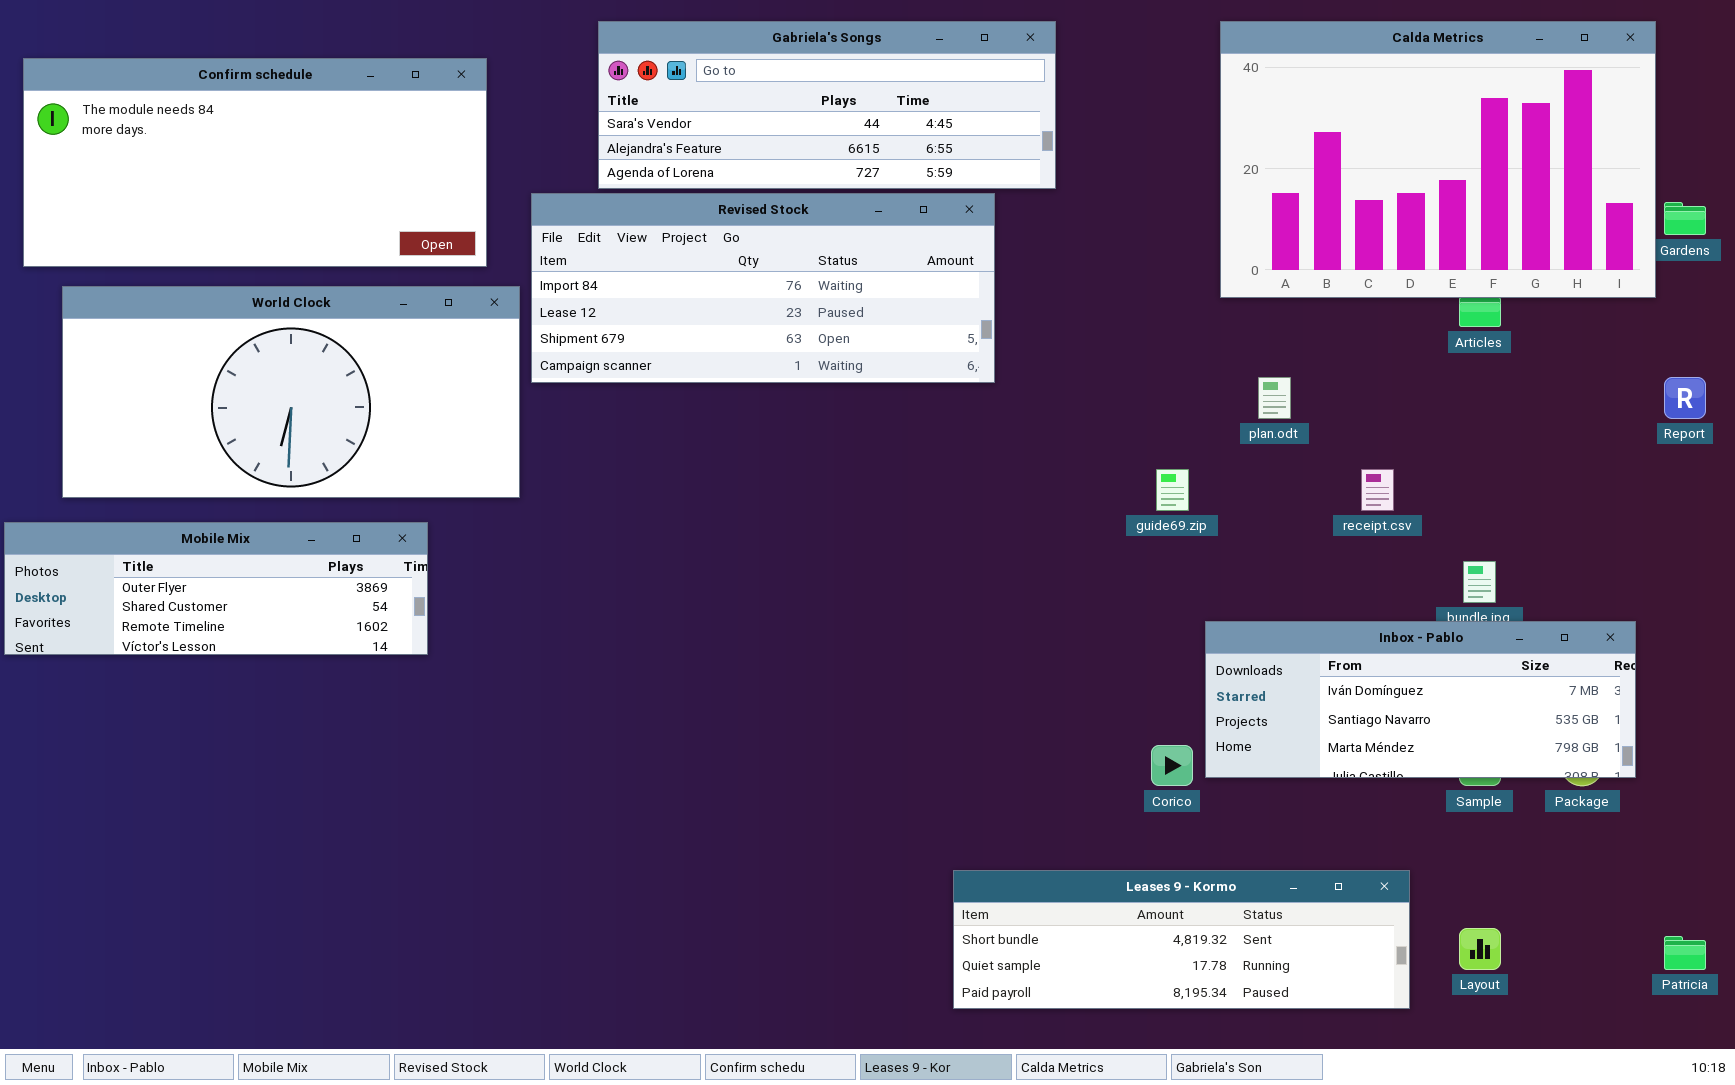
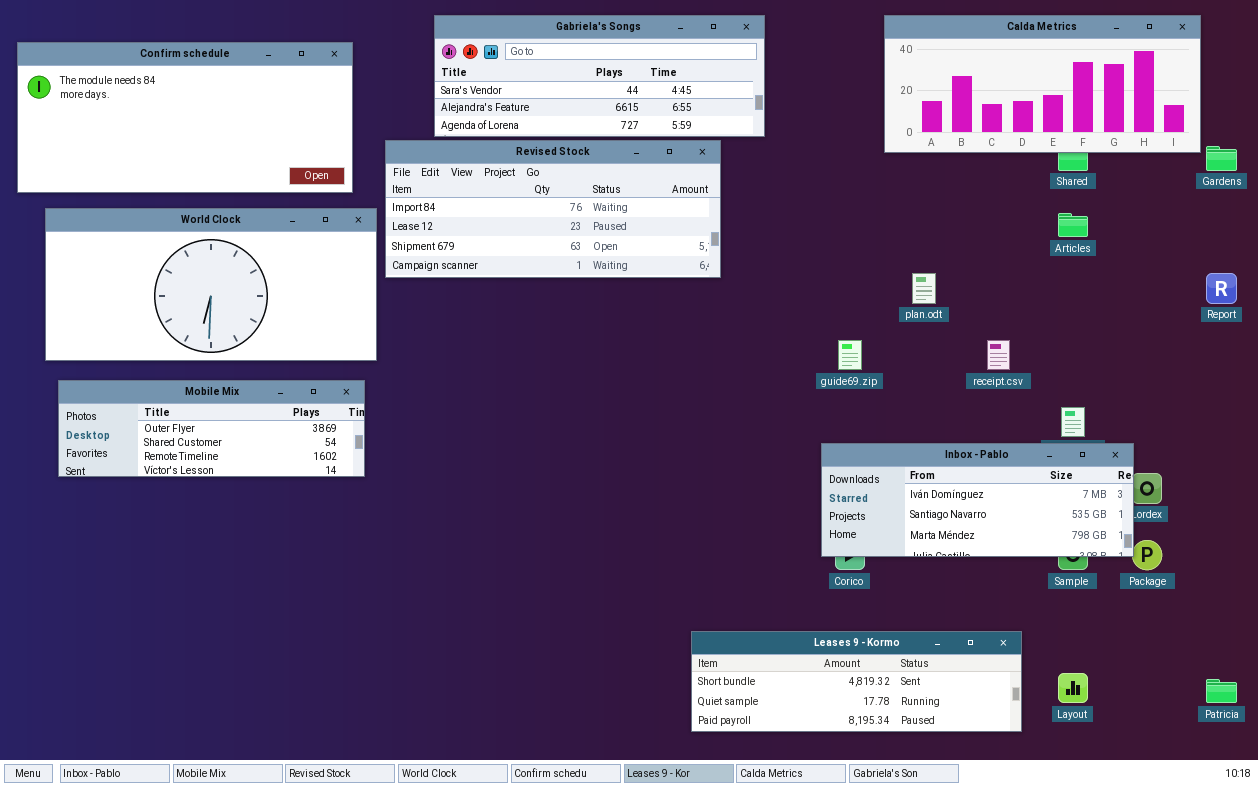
Calda Metrics: [1220,21,1656,298] -> [884,15,1201,153], resized
Mobile Mix: [4,522,428,655] -> [58,380,365,477], moved
Inbox - Pablo: [1205,621,1636,778] -> [821,443,1134,557], moved

